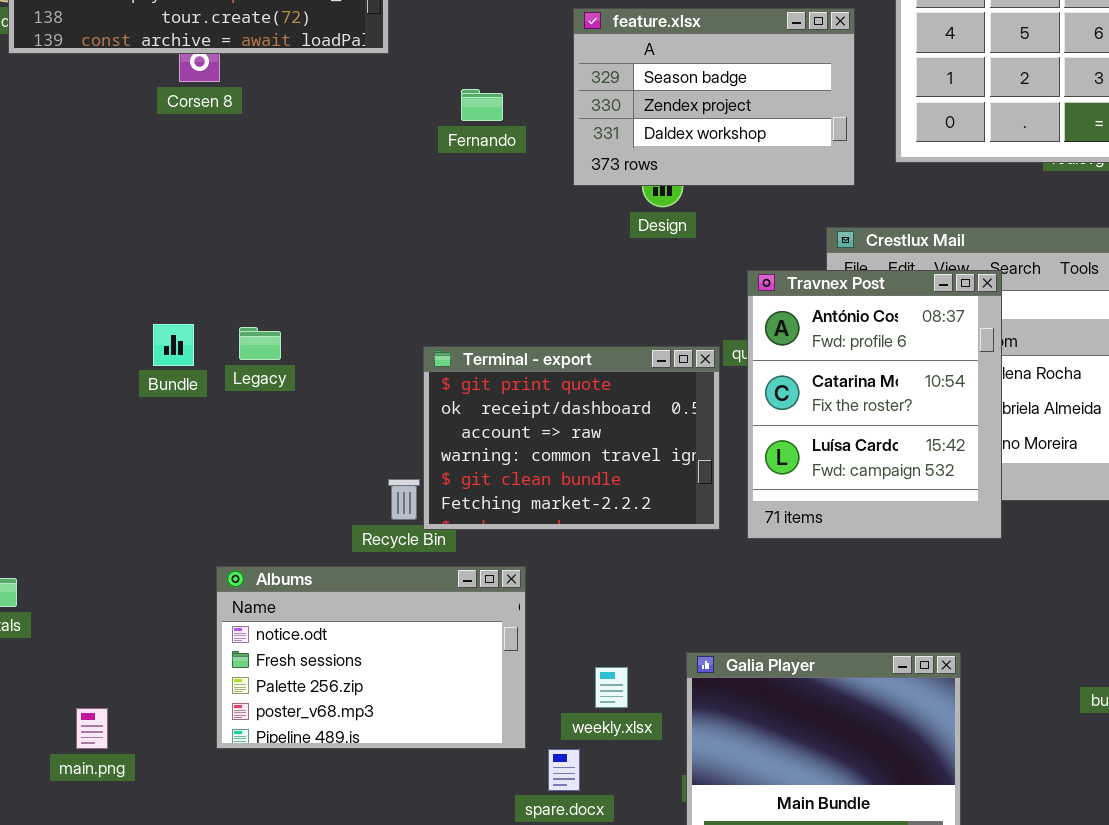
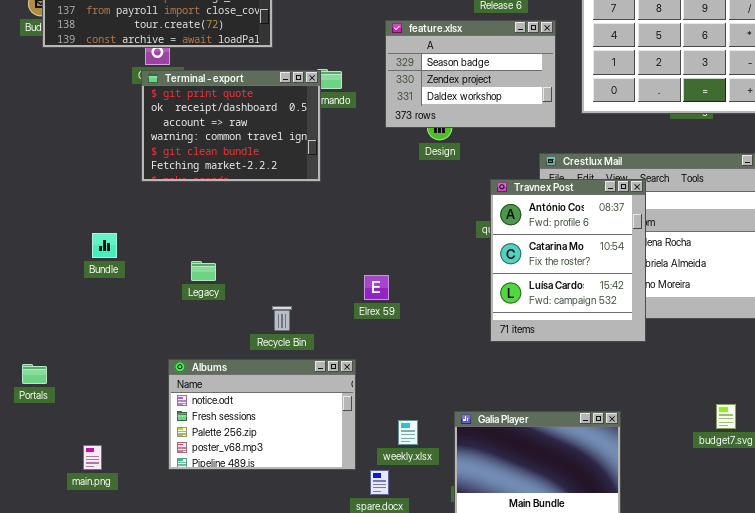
Bundle: [153,324,194,366] -> [92,233,117,258], moved
Legacy: [239,327,281,360] -> [191,261,216,281], moved
Terminal - export: [423,346,720,530] -> [141,70,321,182], moved

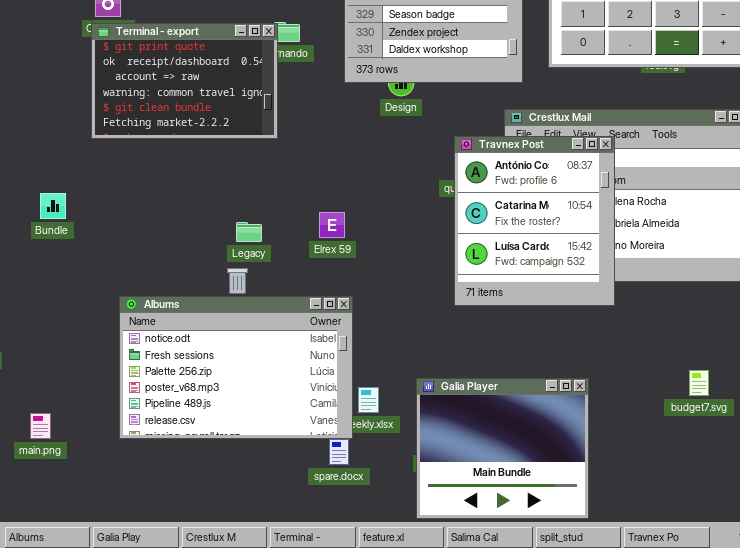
Legacy: [191,261,216,281] -> [236,222,262,242], moved
Elrex 59: [364,275,389,300] -> [319,212,345,238], moved
Albums: [168,359,356,470] -> [119,296,353,439], resized

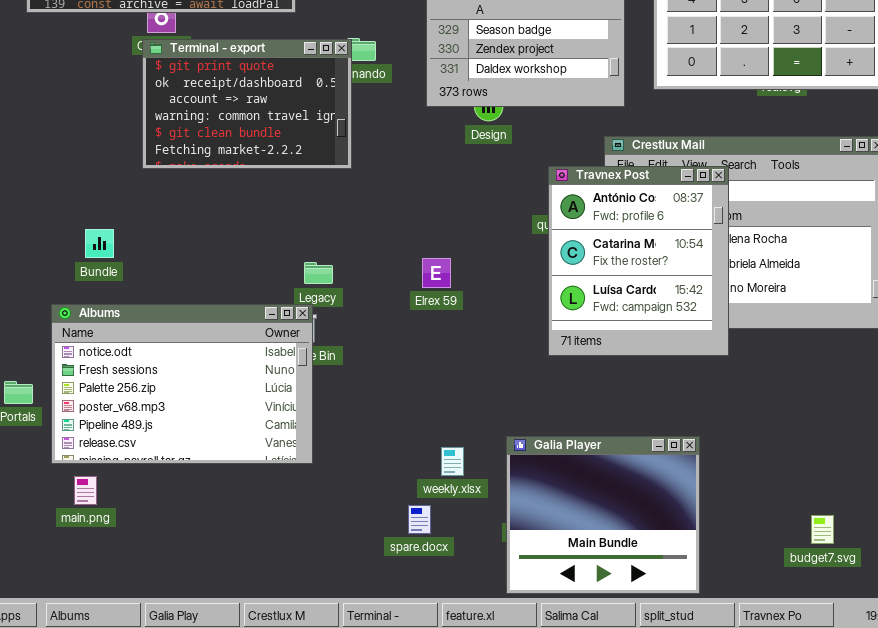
Elrex 59: [319,212,345,238] -> [422,258,451,288], moved
Albums: [119,296,353,439] -> [51,304,313,464], moved
budget7.svg: [689,370,709,396] -> [811,515,834,544], moved

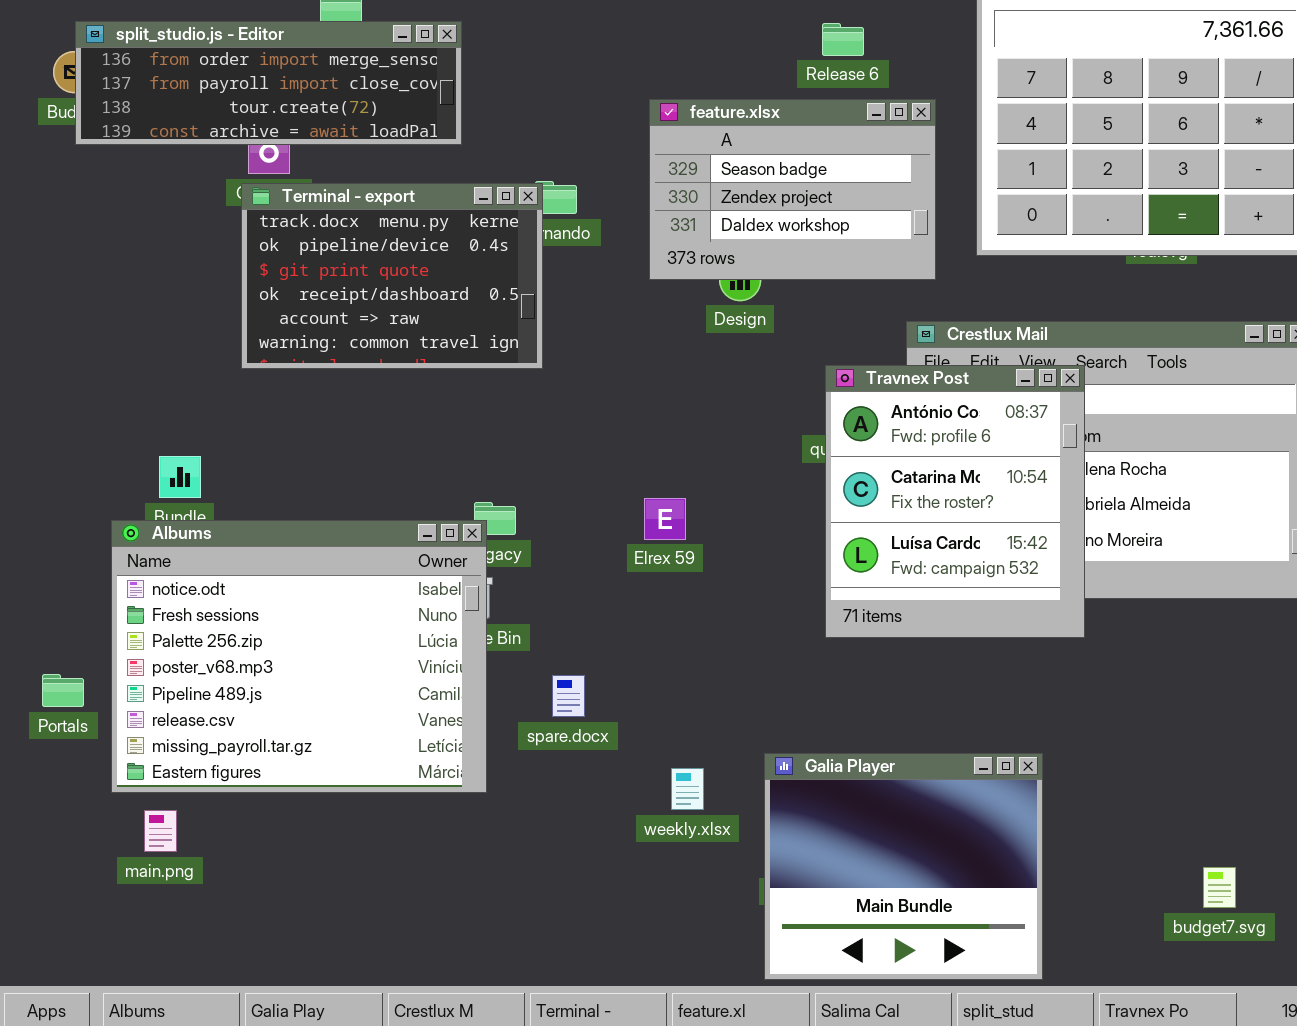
Terminal - export: [142,39,352,169] -> [241,183,543,369], scrolled up 2 rows
Albums: [51,304,313,464] -> [111,520,487,793], resized
spare.docx: [408,505,431,534] -> [552,675,585,717], moved

